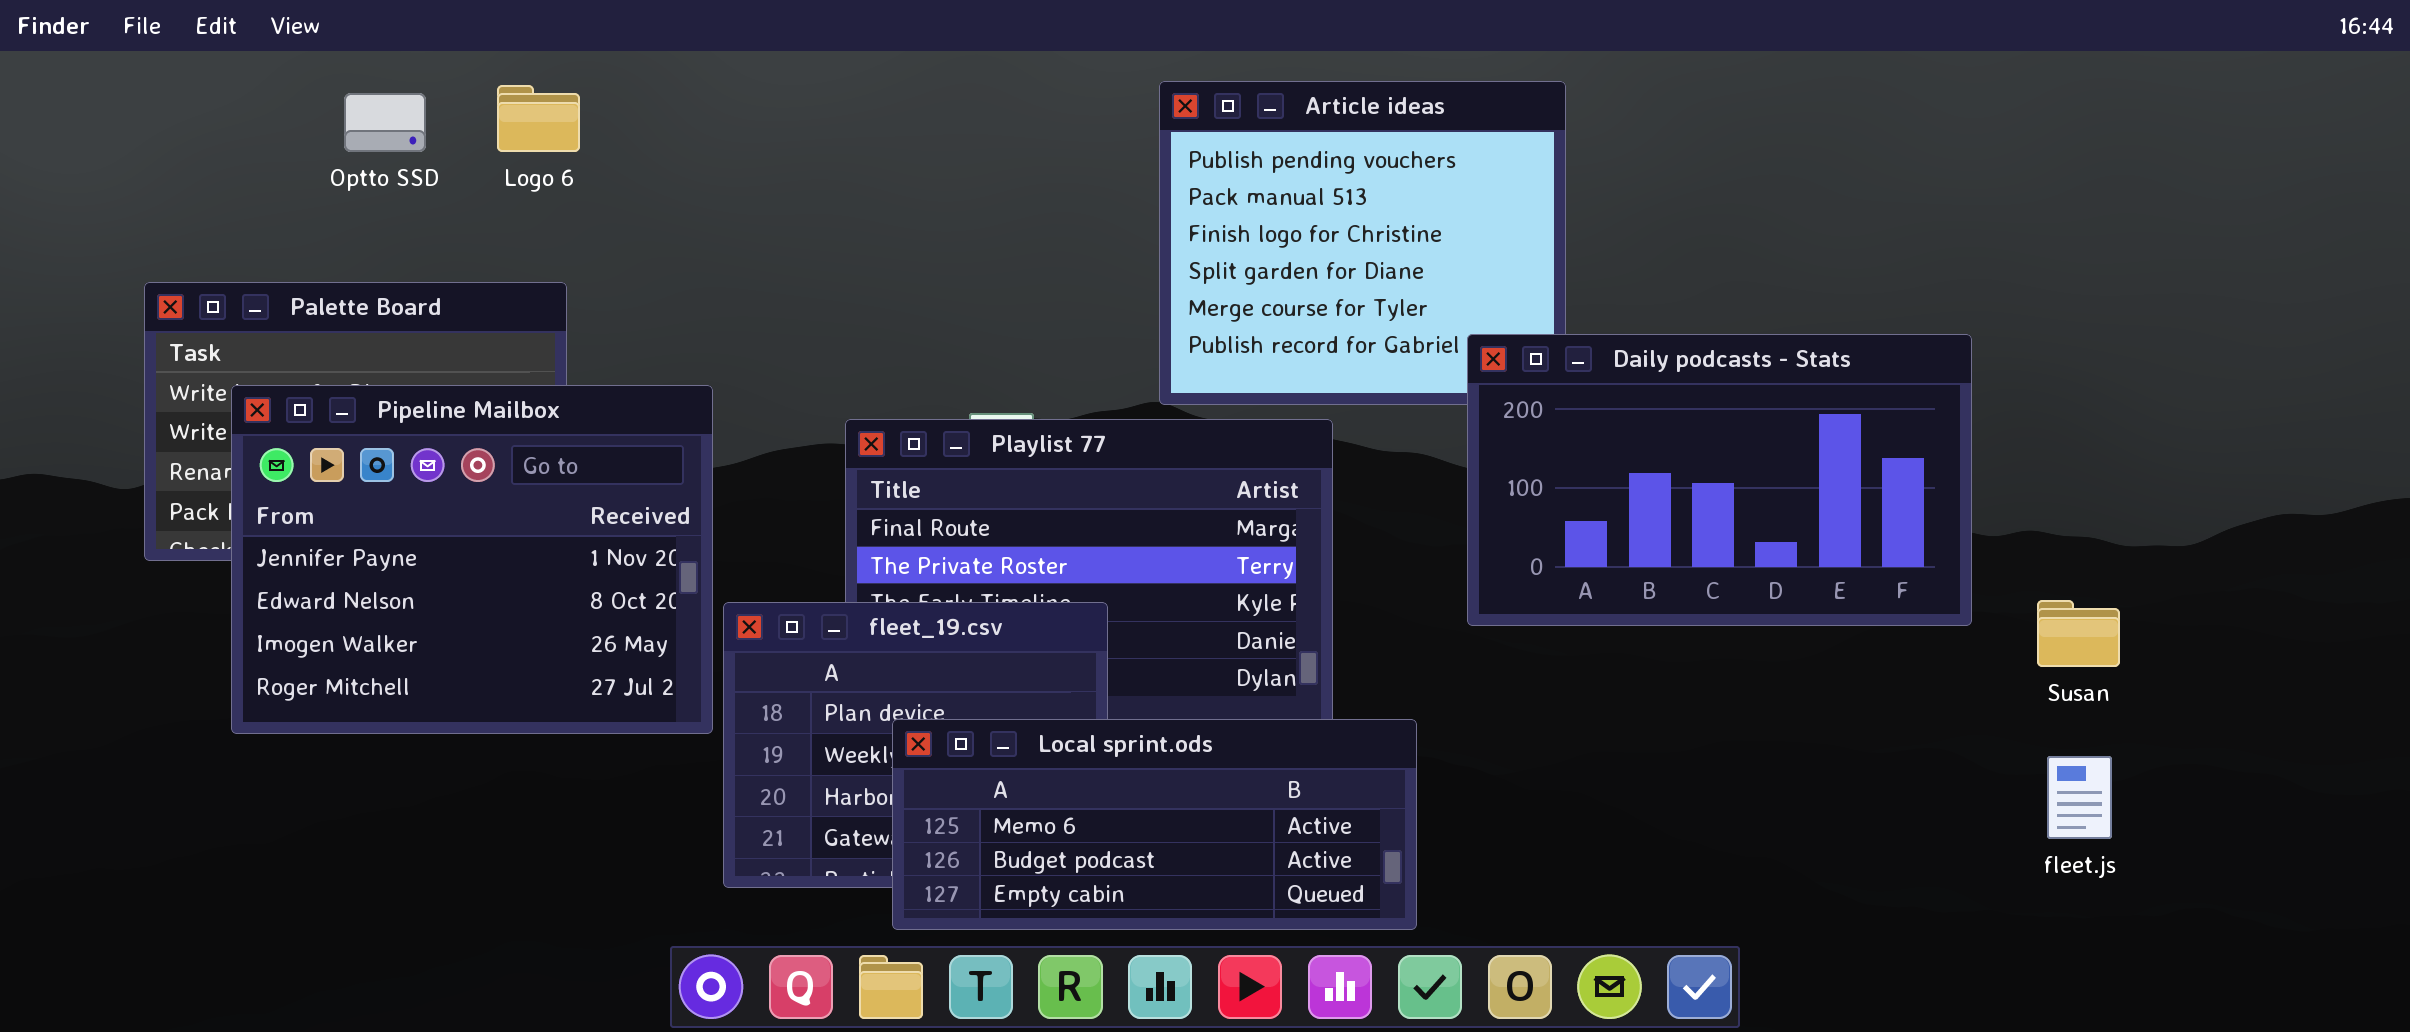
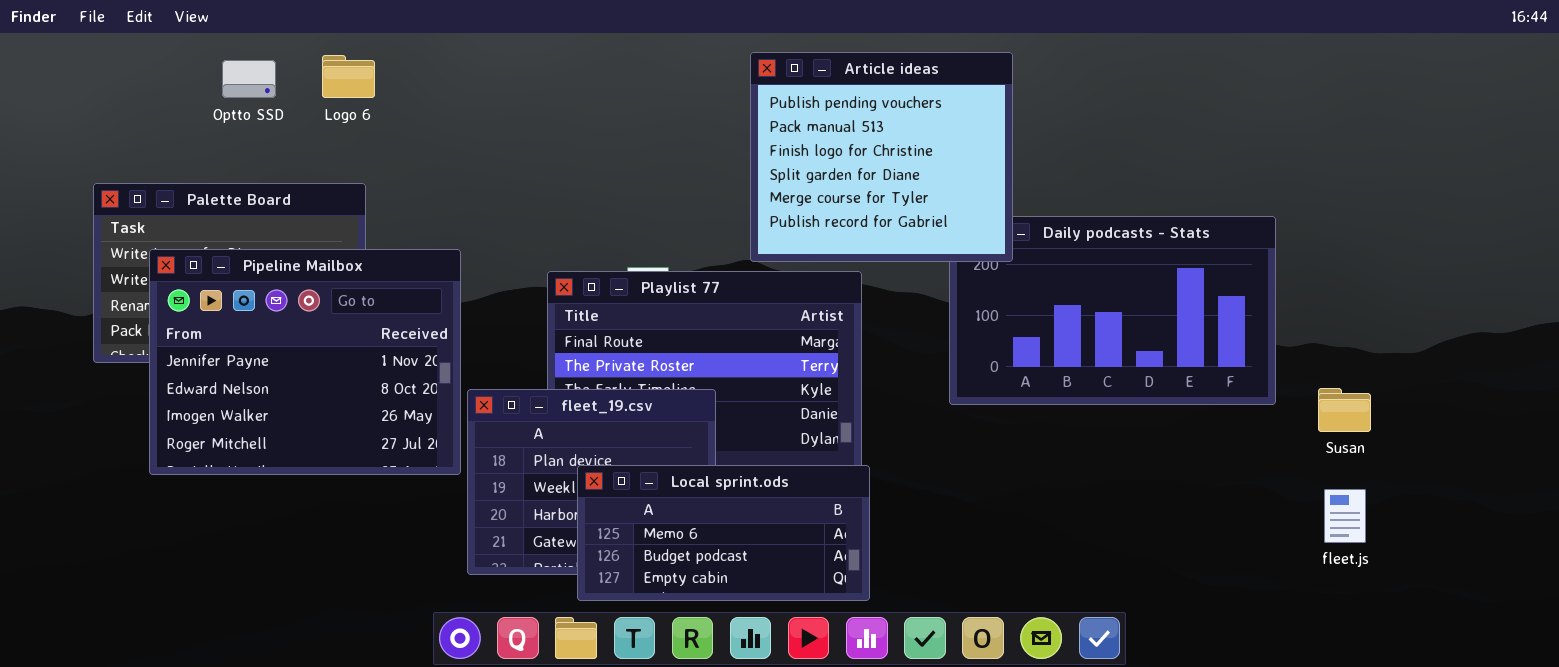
Article ideas: [1159,81,1566,405] -> [750,52,1013,262], raised
Local sprint.ods: [892,719,1417,930] -> [577,465,870,601], resized

